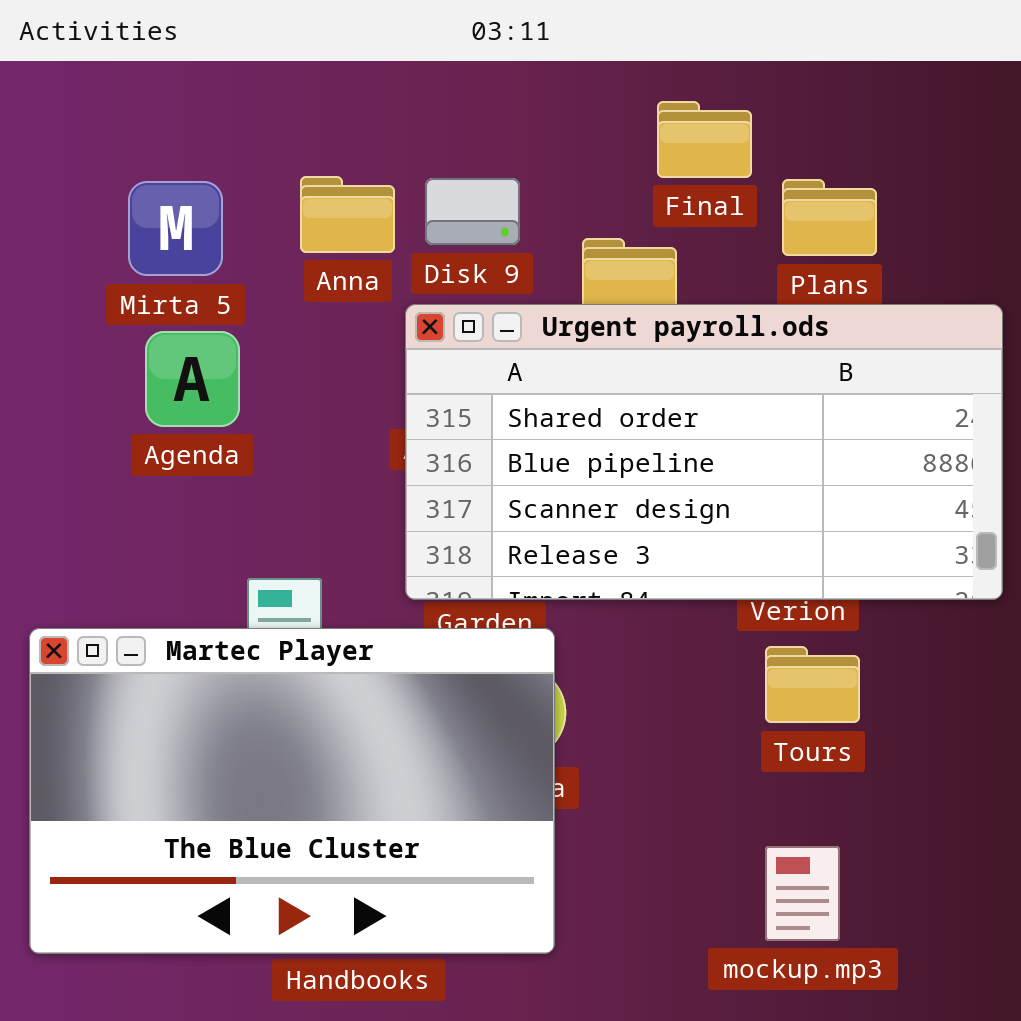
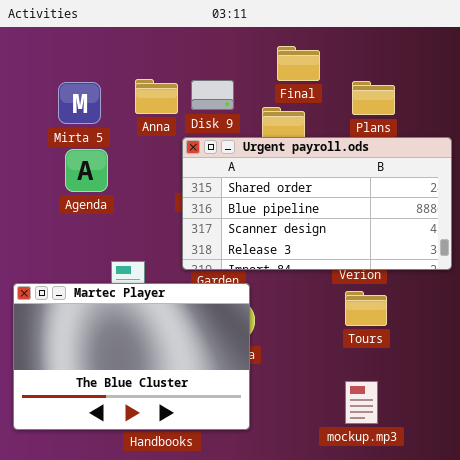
Final: [657,101,752,178] -> [277,46,320,81], moved

